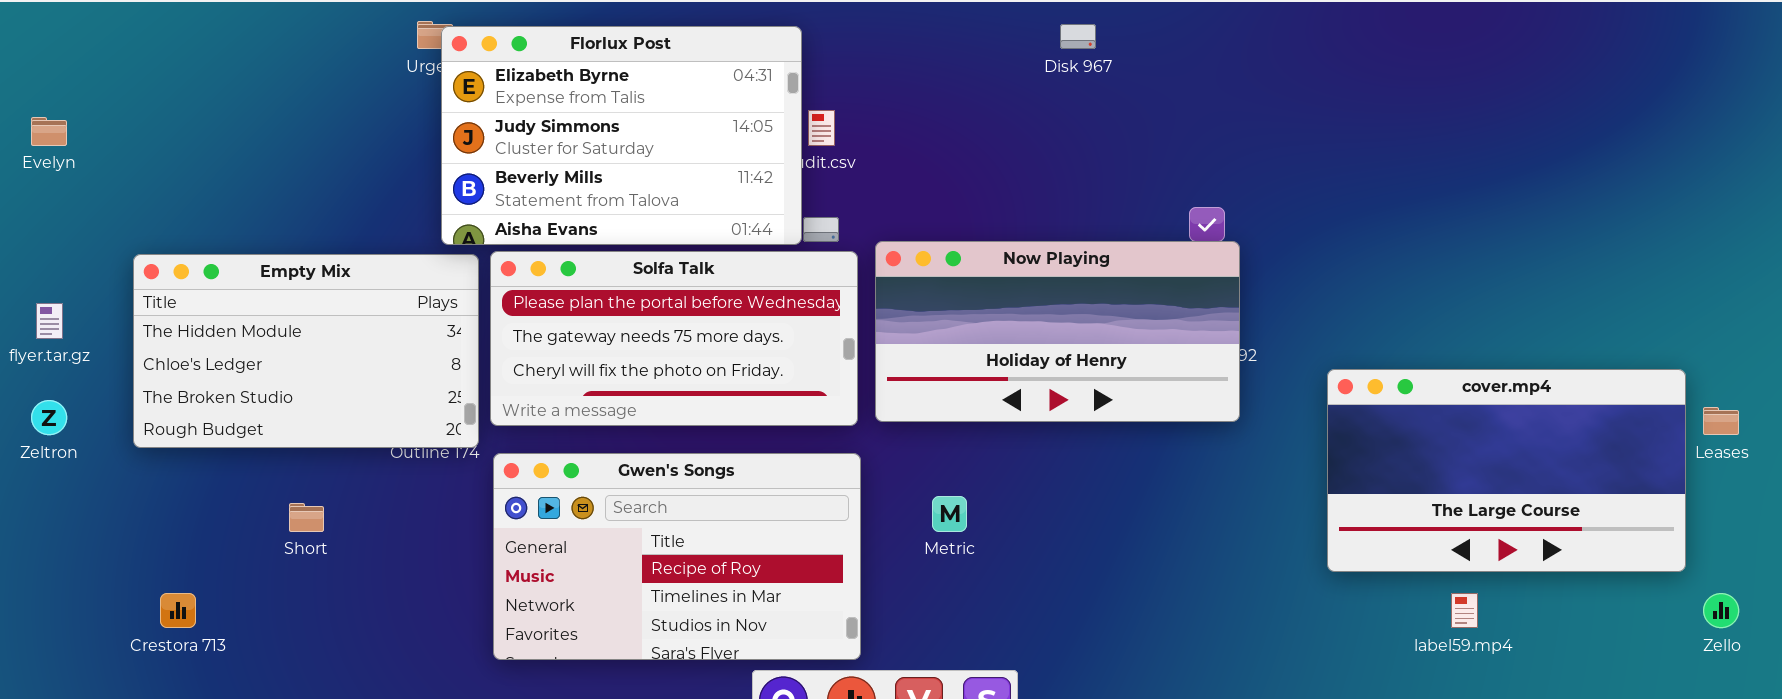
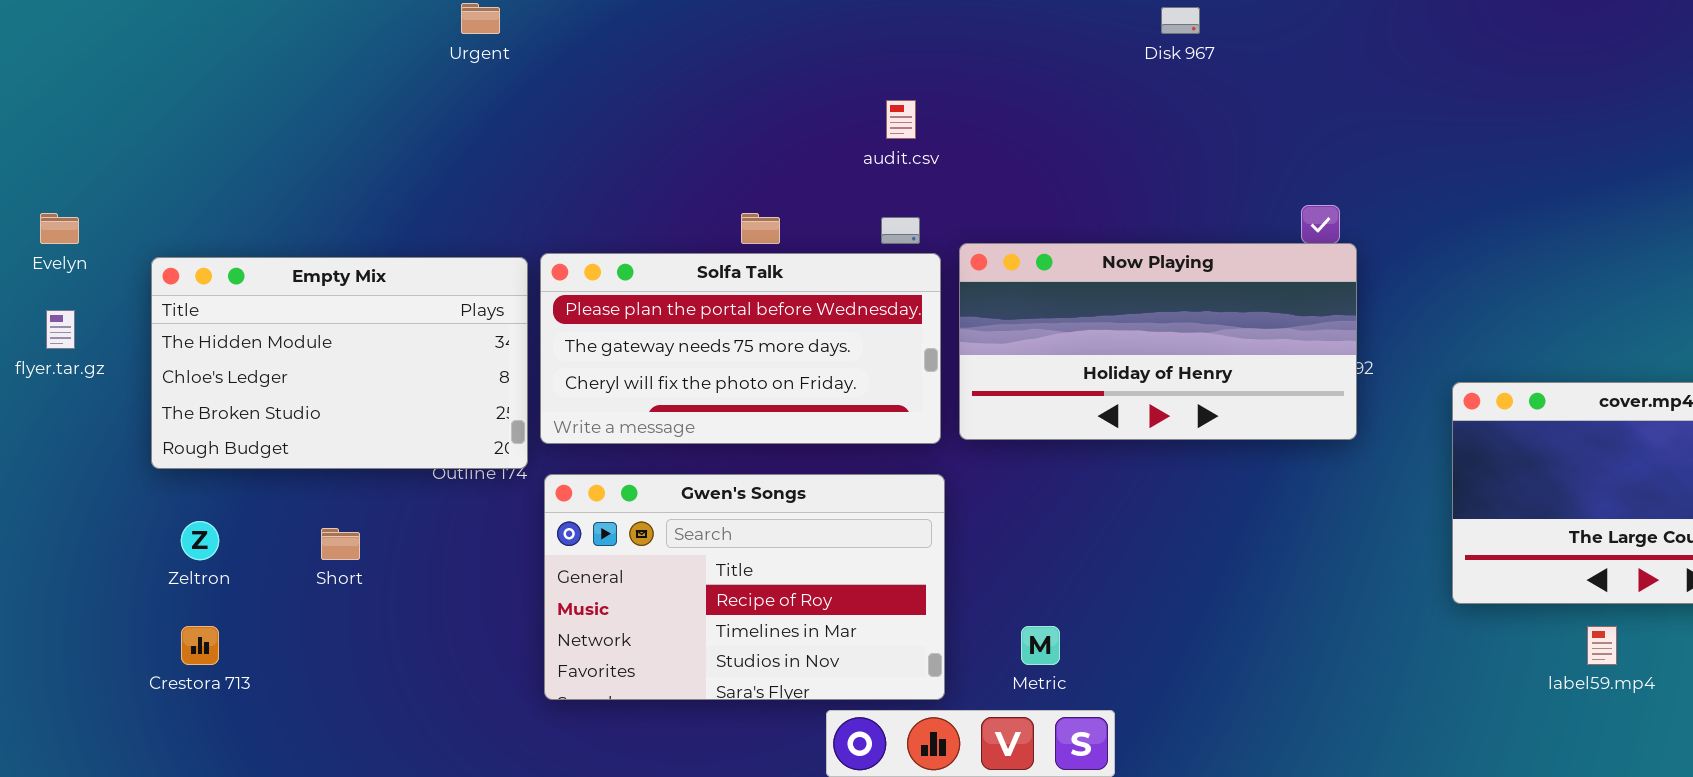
Florlux Post: [441,26,802,245] -> none, closed
Evelyn: [31,117,67,146] -> [40,213,79,244], moved
Zeltron: [31,400,67,435] -> [181,521,219,560], moved
Metric: [932,496,967,532] -> [1021,626,1060,665], moved

